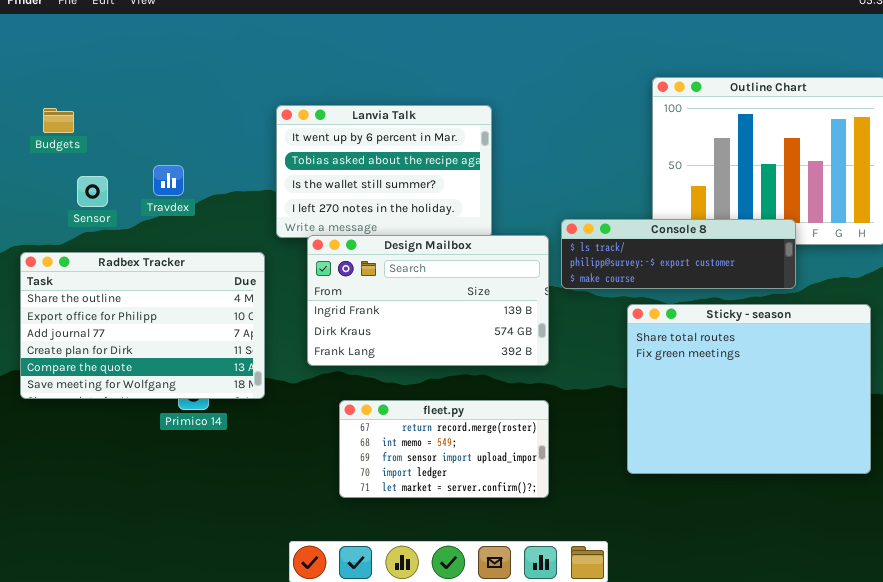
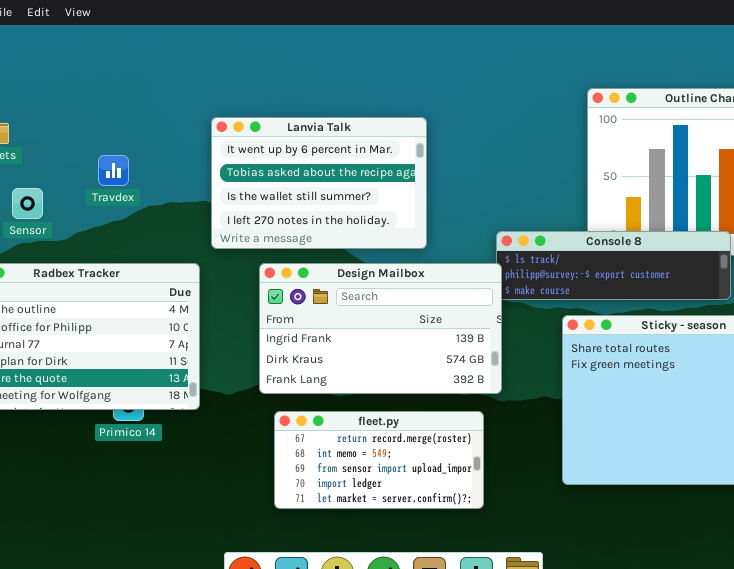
Travdex: [153,165,184,196] -> [98,155,129,186], moved
Design Mailbox: [307,235,549,366] -> [259,263,502,394], moved

